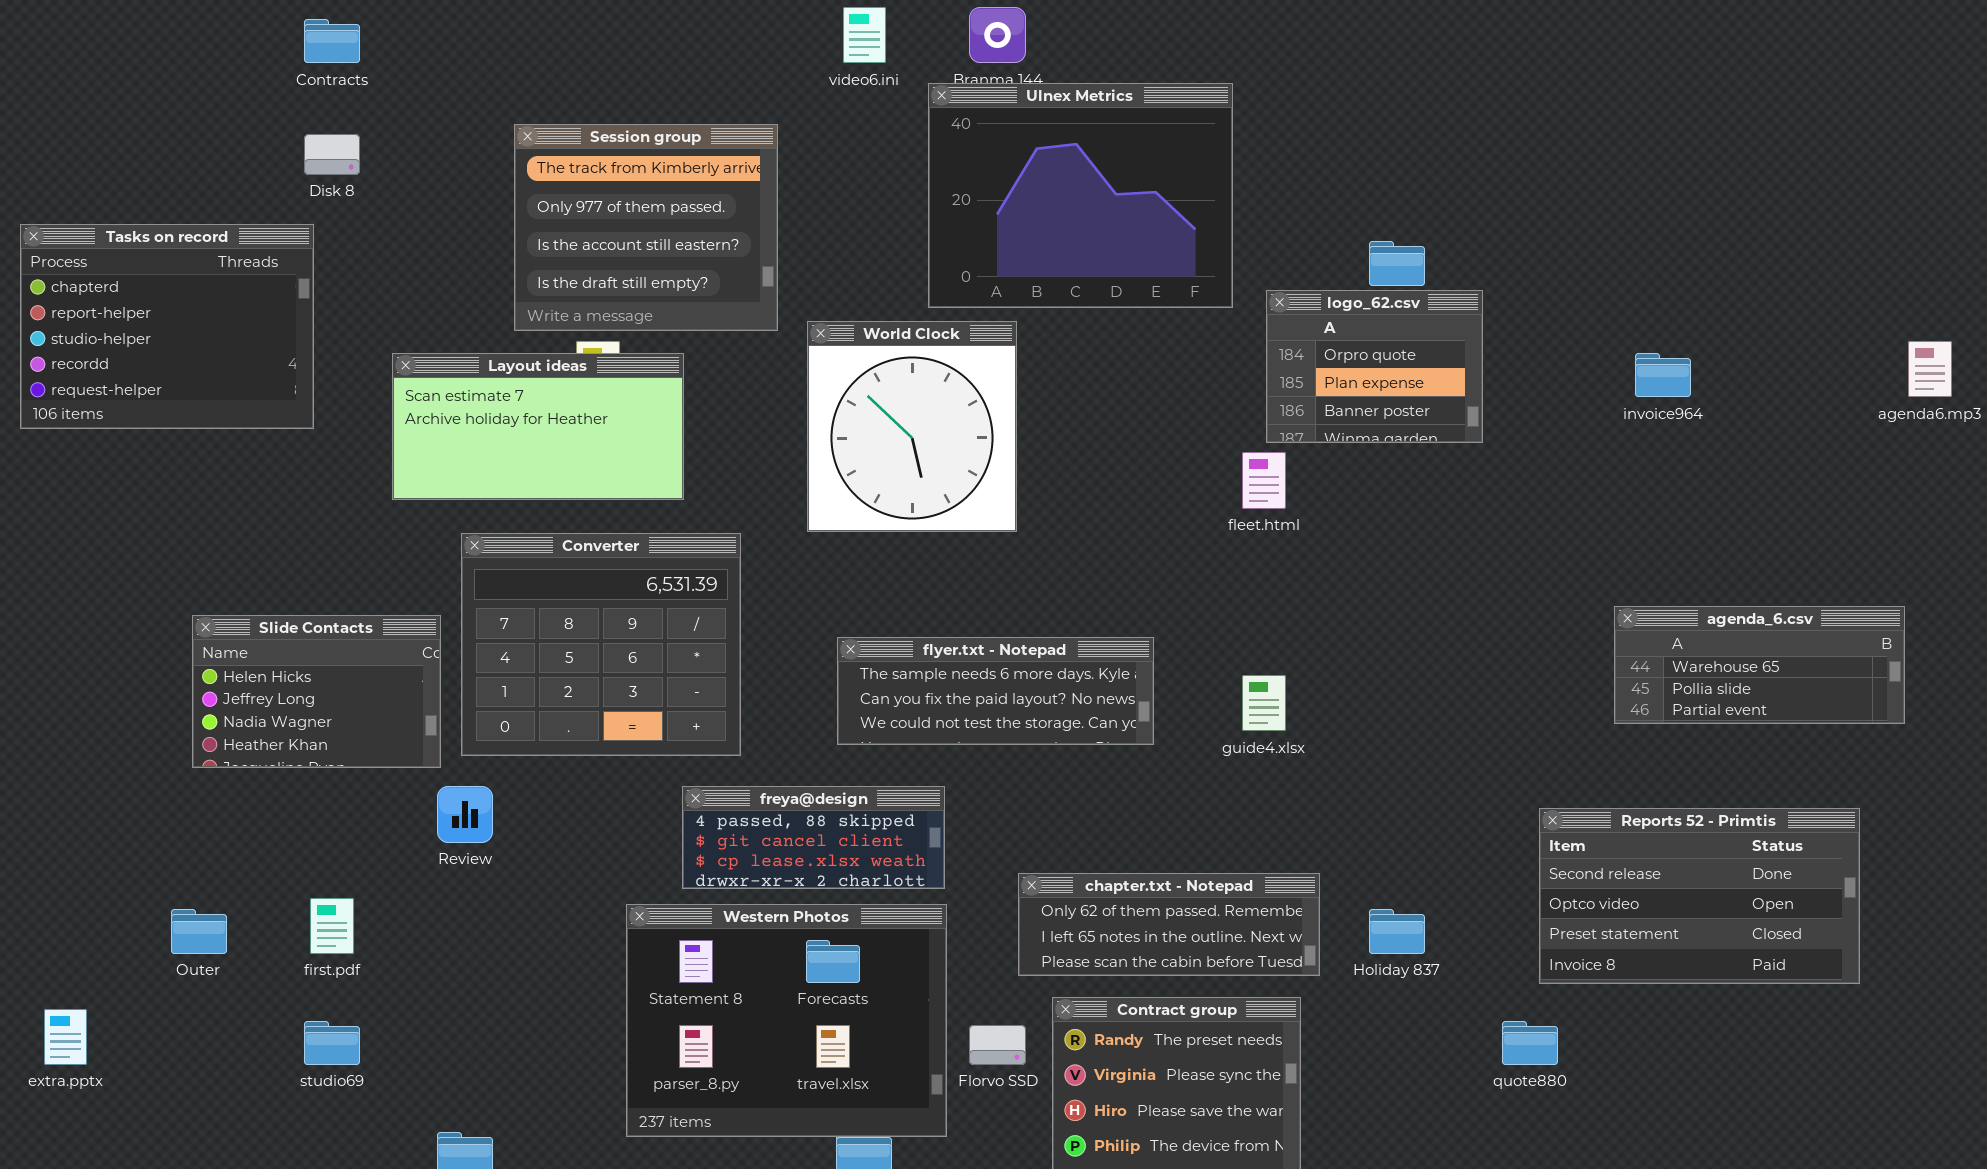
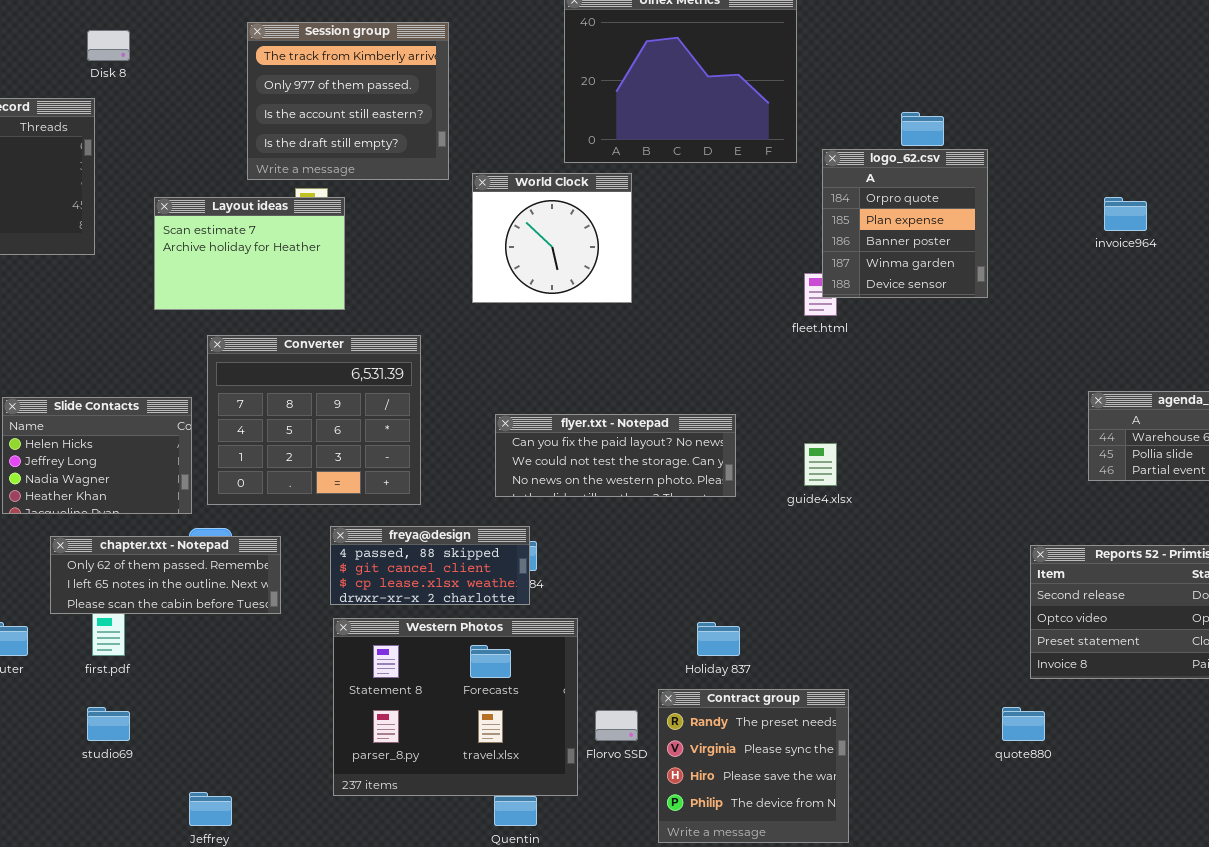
logo_62.csv: [1266,290,1483,443] -> [822,149,988,298], resized
World Clock: [807,321,1017,532] -> [472,173,632,303], resized
Layout ideas: [392,353,684,500] -> [154,197,345,310], resized
flyer.txt - Notepad: [837,637,1154,745] -> [495,414,736,497], scrolled down 1 row
freya@design: [682,786,945,889] -> [330,526,530,605], moved
chapter.txt - Notepad: [1018,873,1320,976] -> [50,536,281,614], moved
Holiday 837: [1369,909,1425,954] -> [697,622,740,656], moved

